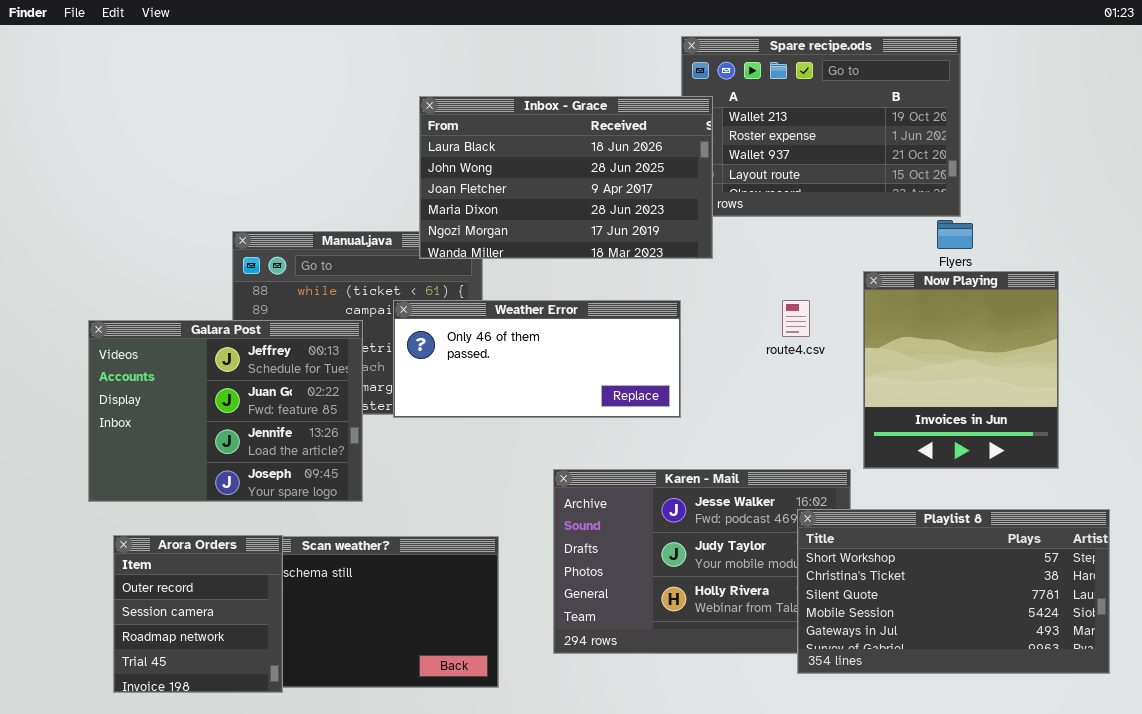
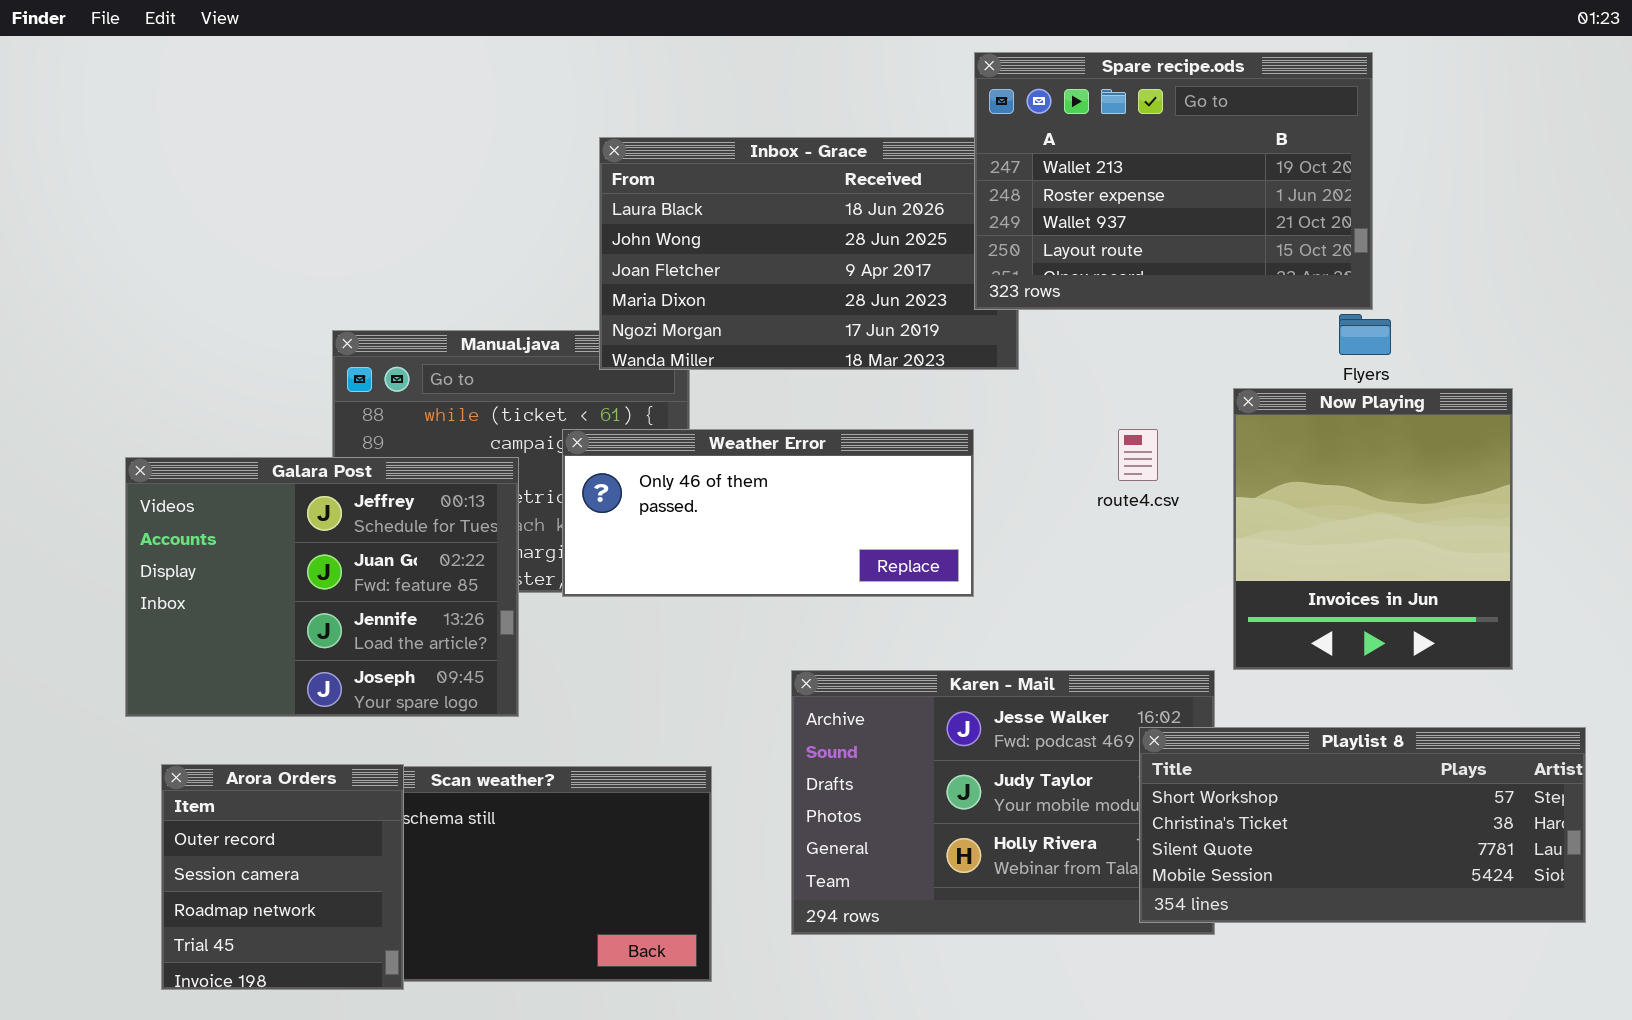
Spare recipe.ods: [681,36,961,217] -> [974,52,1373,310], raised
Playlist 8: [797,509,1110,674] -> [1139,727,1586,923], resized

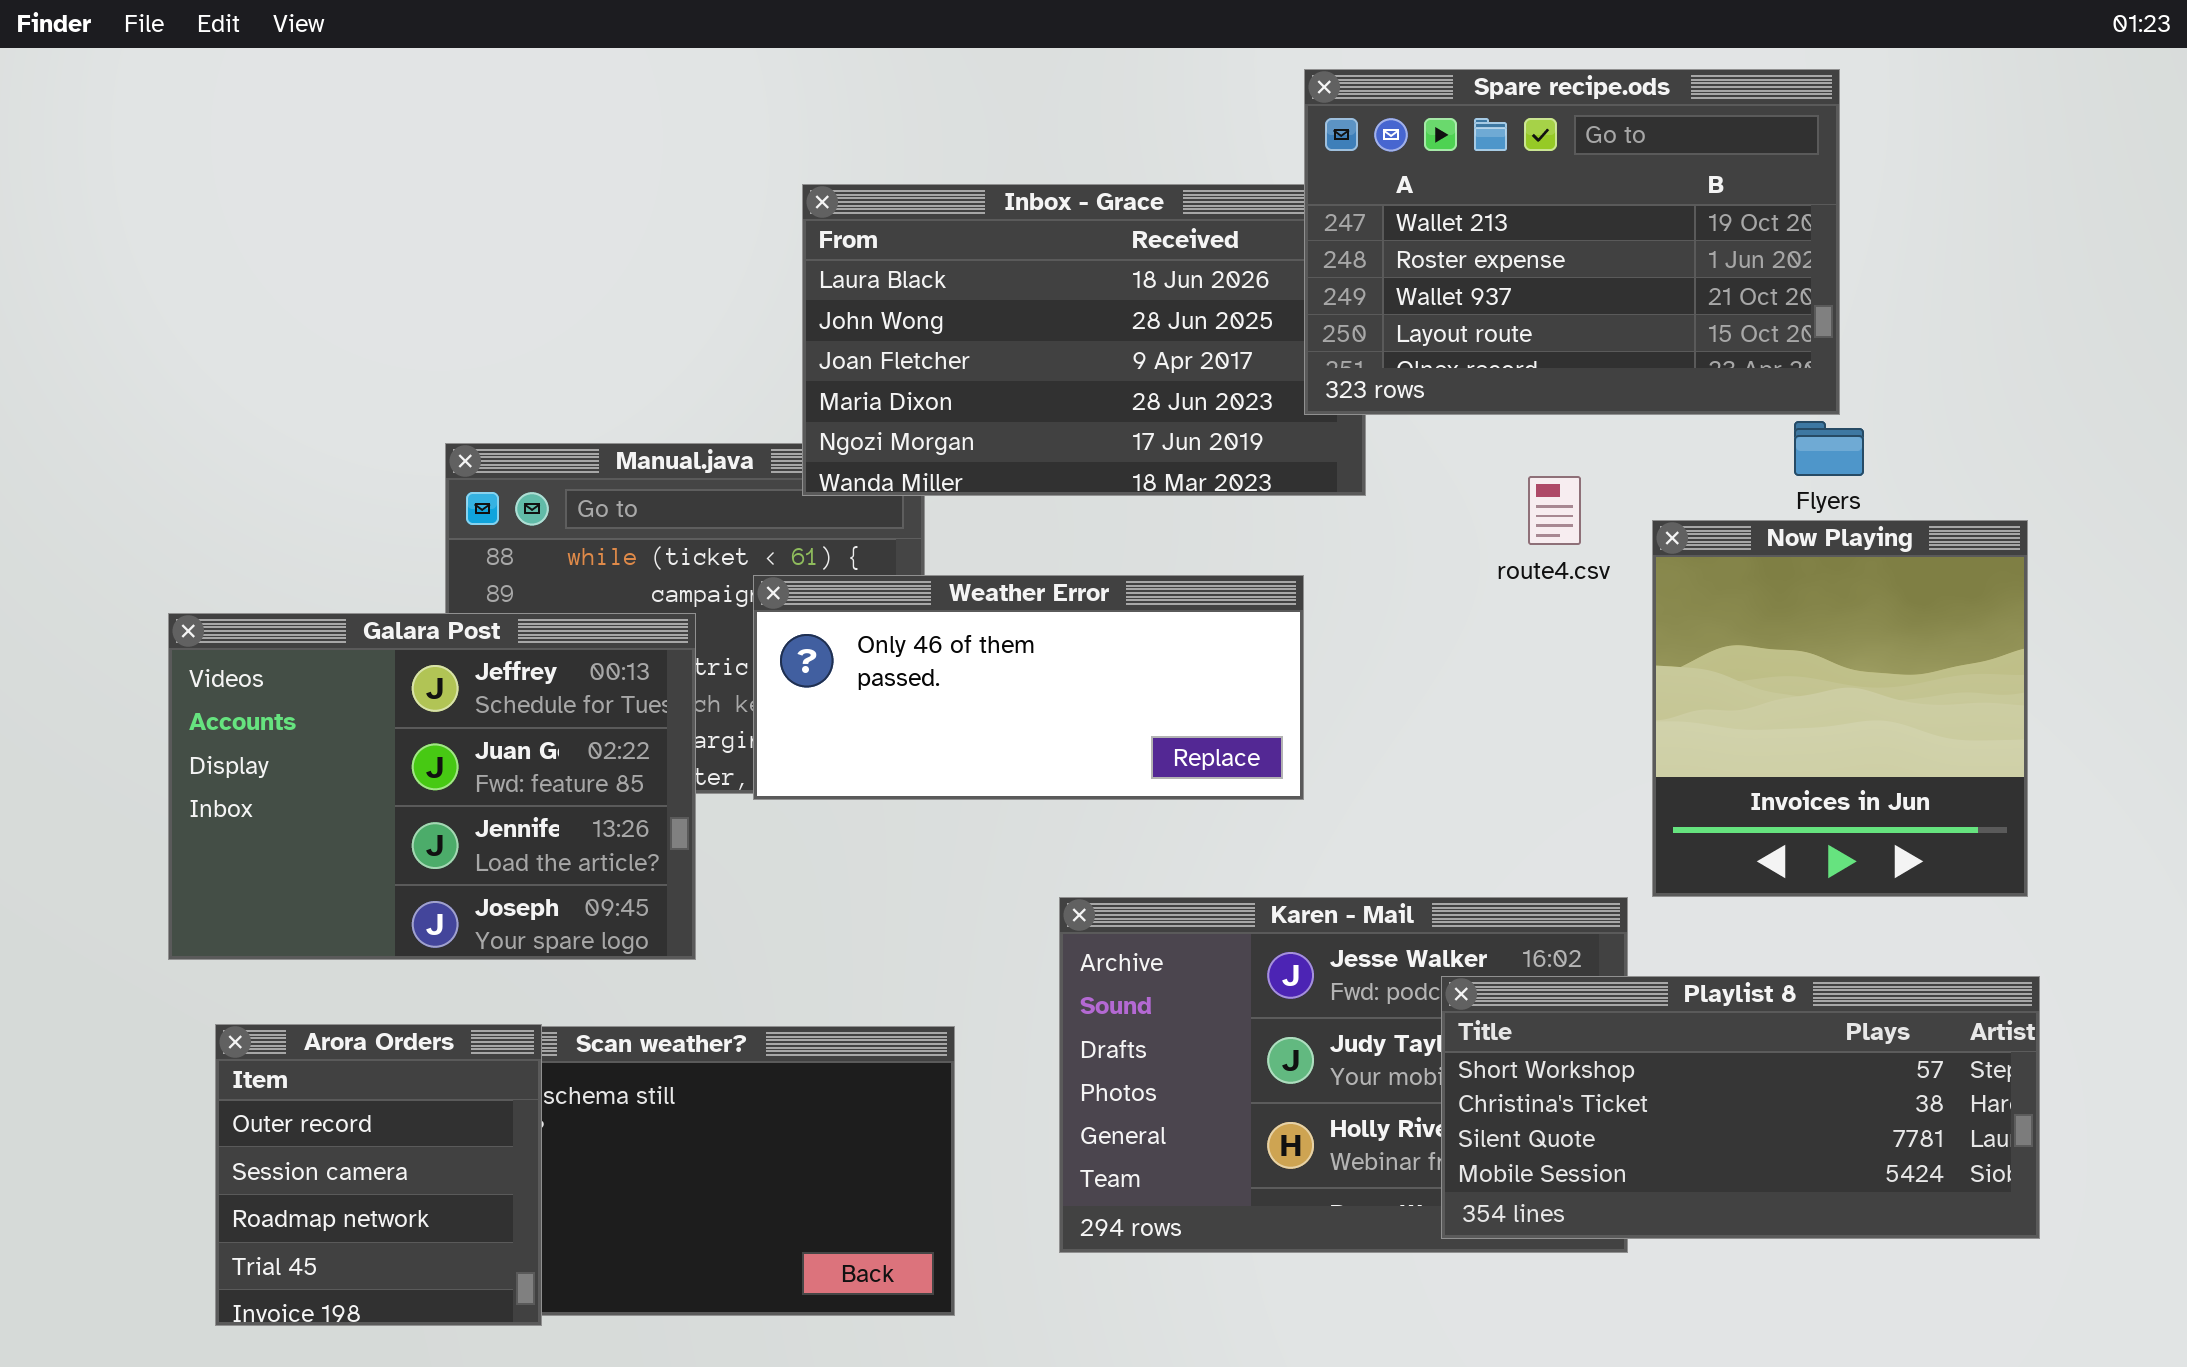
route4.csv: [1118,429,1158,481] -> [1528,476,1581,545], moved
Playlist 8: [1139,727,1586,923] -> [1441,976,2040,1239], moved

